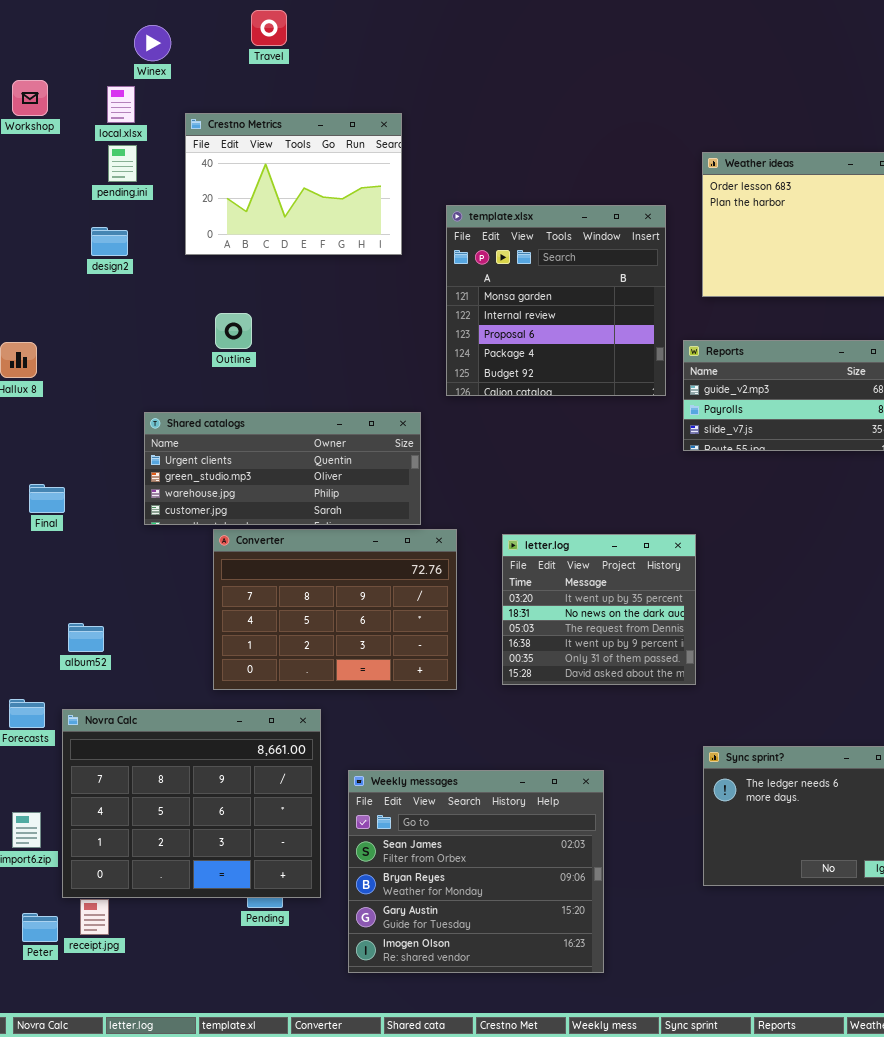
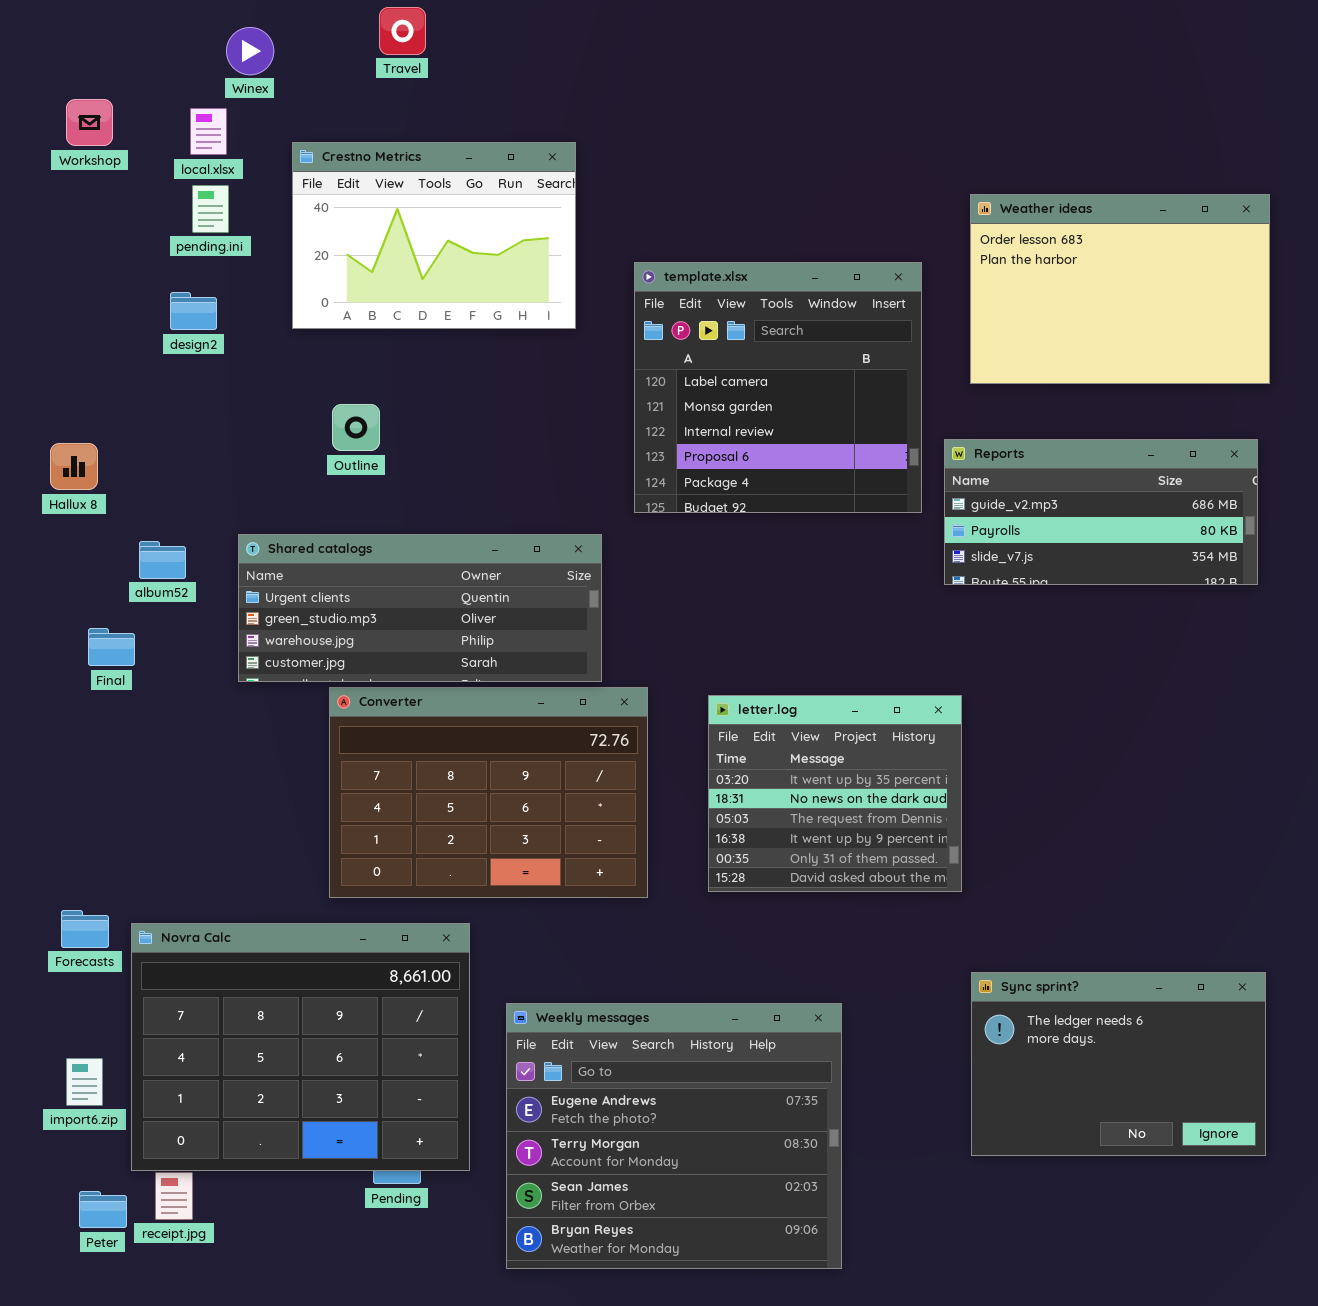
template.xlsx: [446,205,666,396] -> [634,262,922,513], scrolled up 1 row
album52: [68,623,104,652] -> [139,541,186,579], moved
Weekly messages: [348,770,604,973] -> [506,1003,842,1269], scrolled up 2 rows

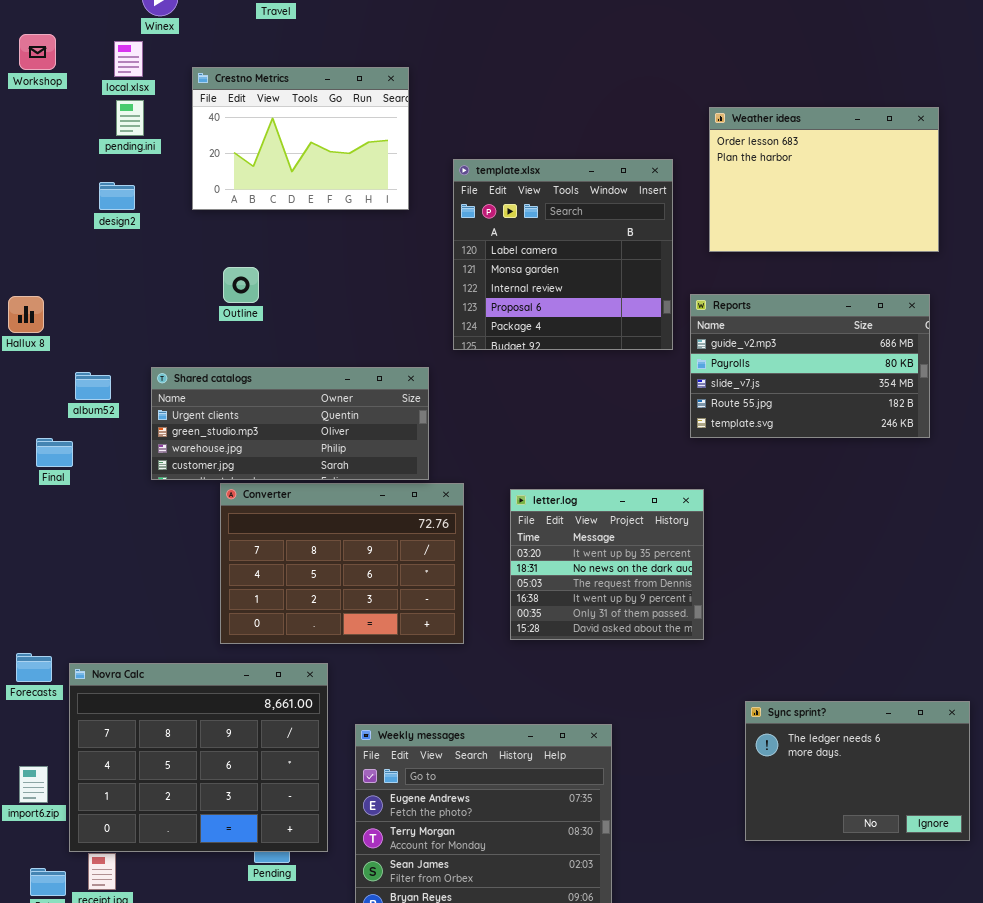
Reports: [944,439,1258,585] -> [690,294,930,438], resized
Sync sprint?: [971,972,1266,1156] -> [745,701,970,841], moved

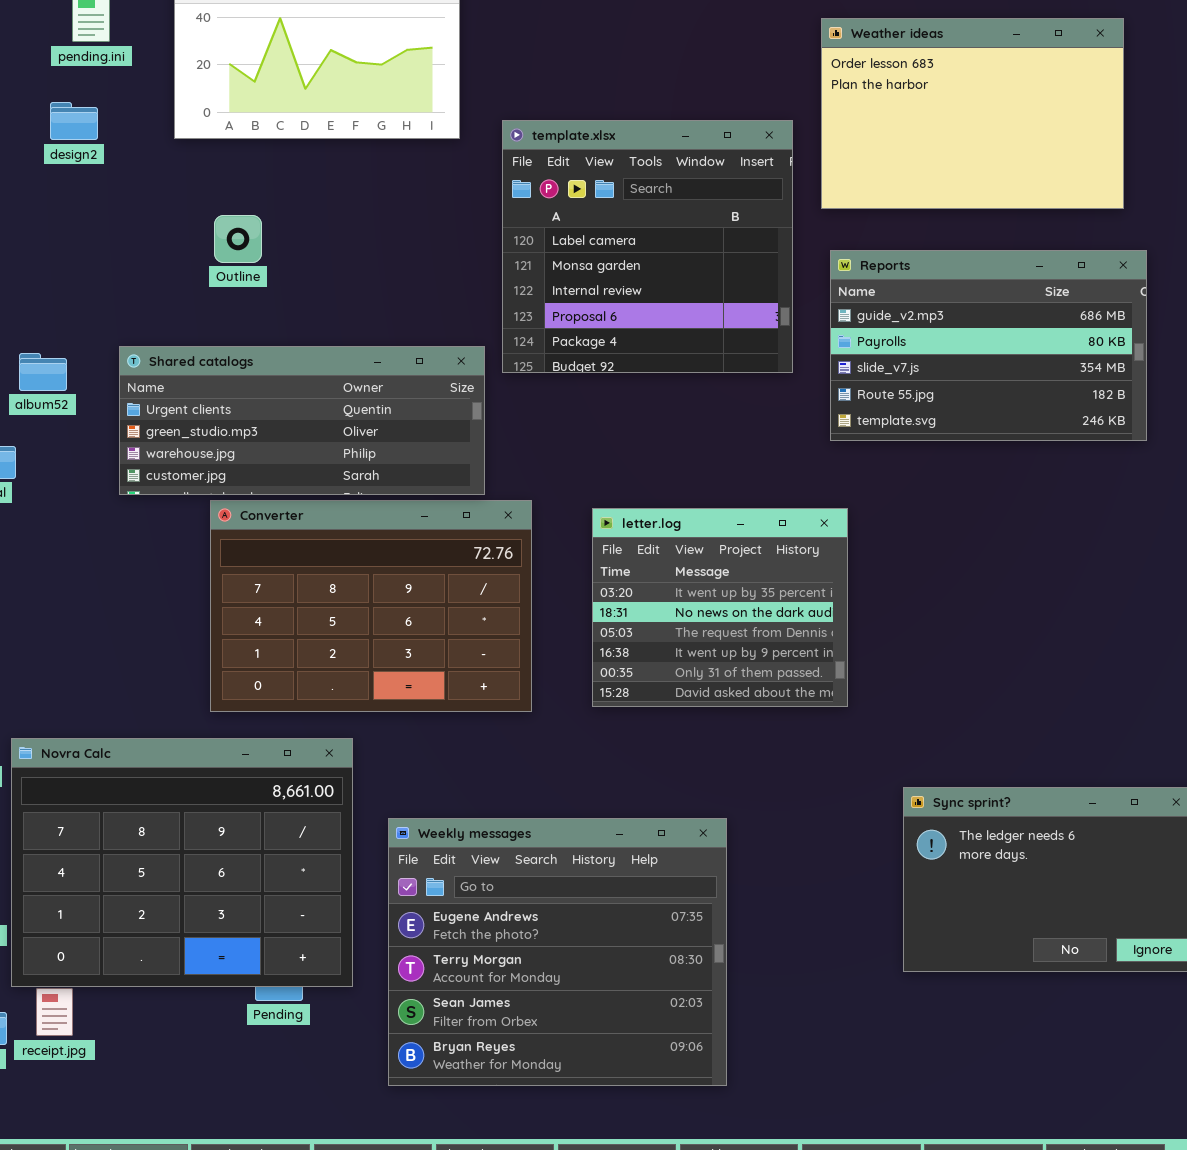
Weather ideas: [709,107,939,252] -> [821,18,1124,209], moved
template.xlsx: [453,159,673,350] -> [502,120,793,373], moved

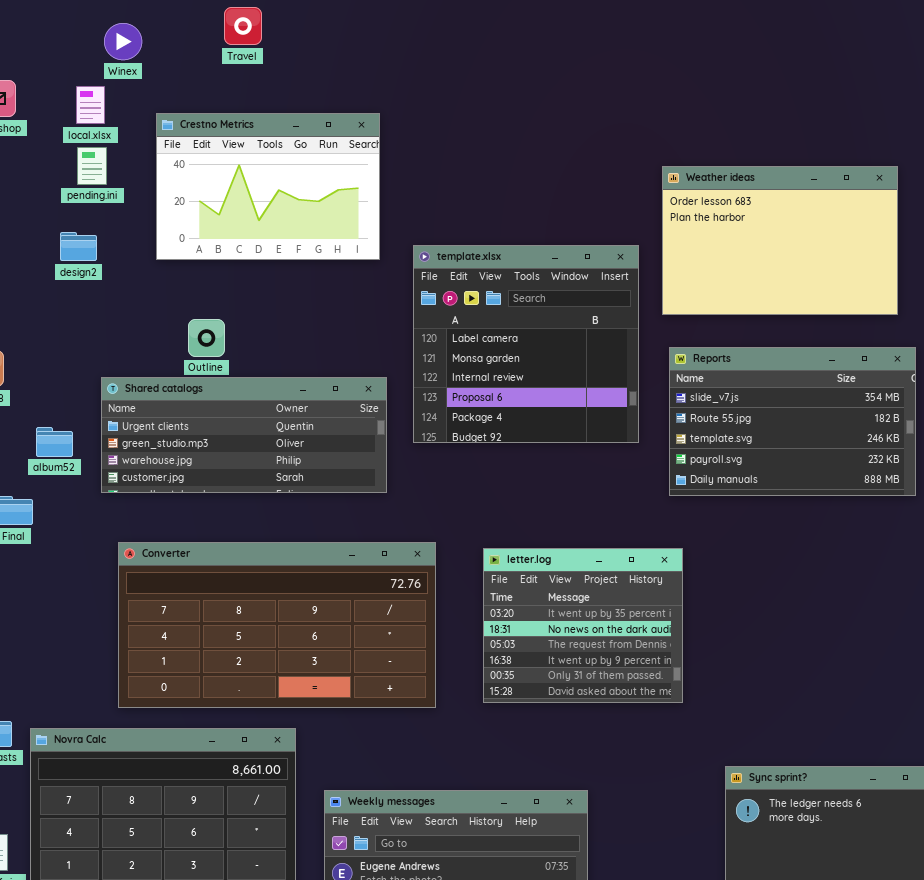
Reports: [830,250,1147,441] -> [669,347,916,496], scrolled down 2 rows
Shared catalogs: [119,346,485,495] -> [101,377,387,493], moved
Converter: [210,500,532,712] -> [118,542,436,708], resized

